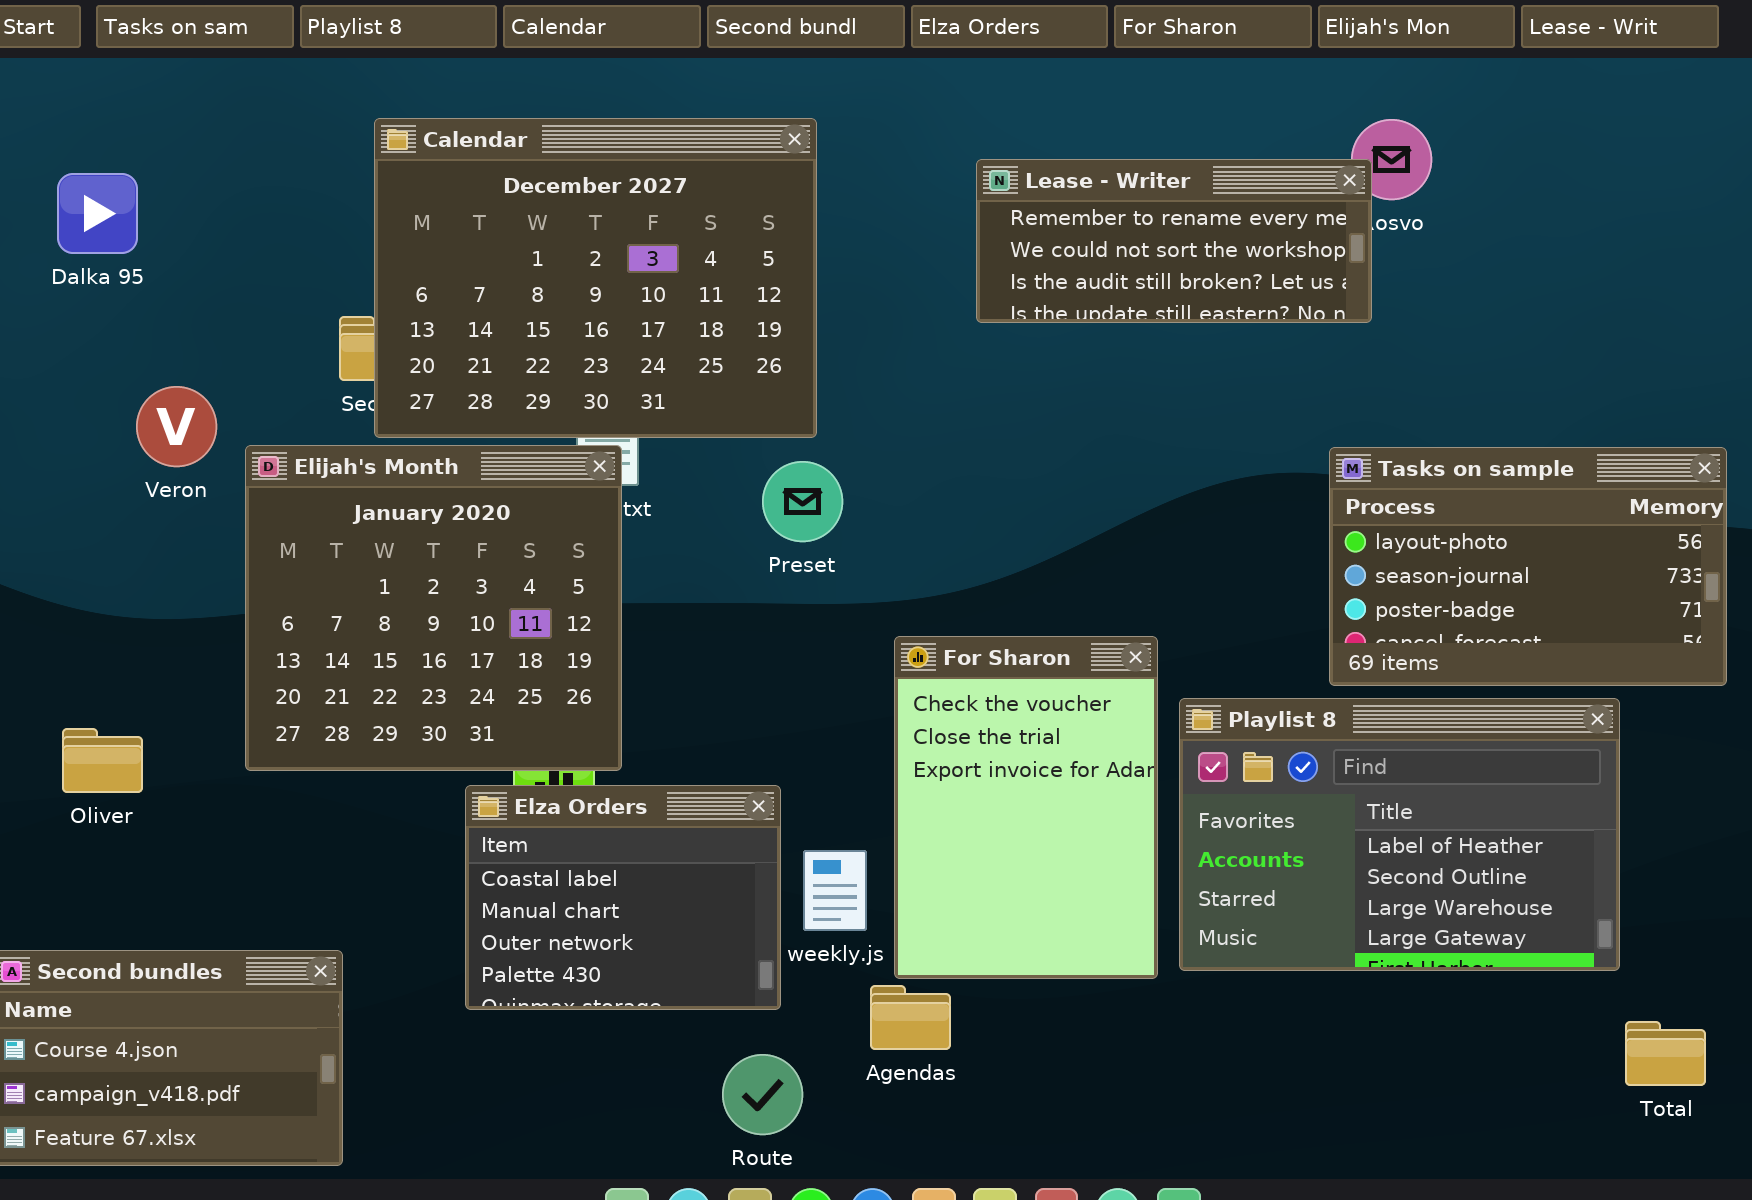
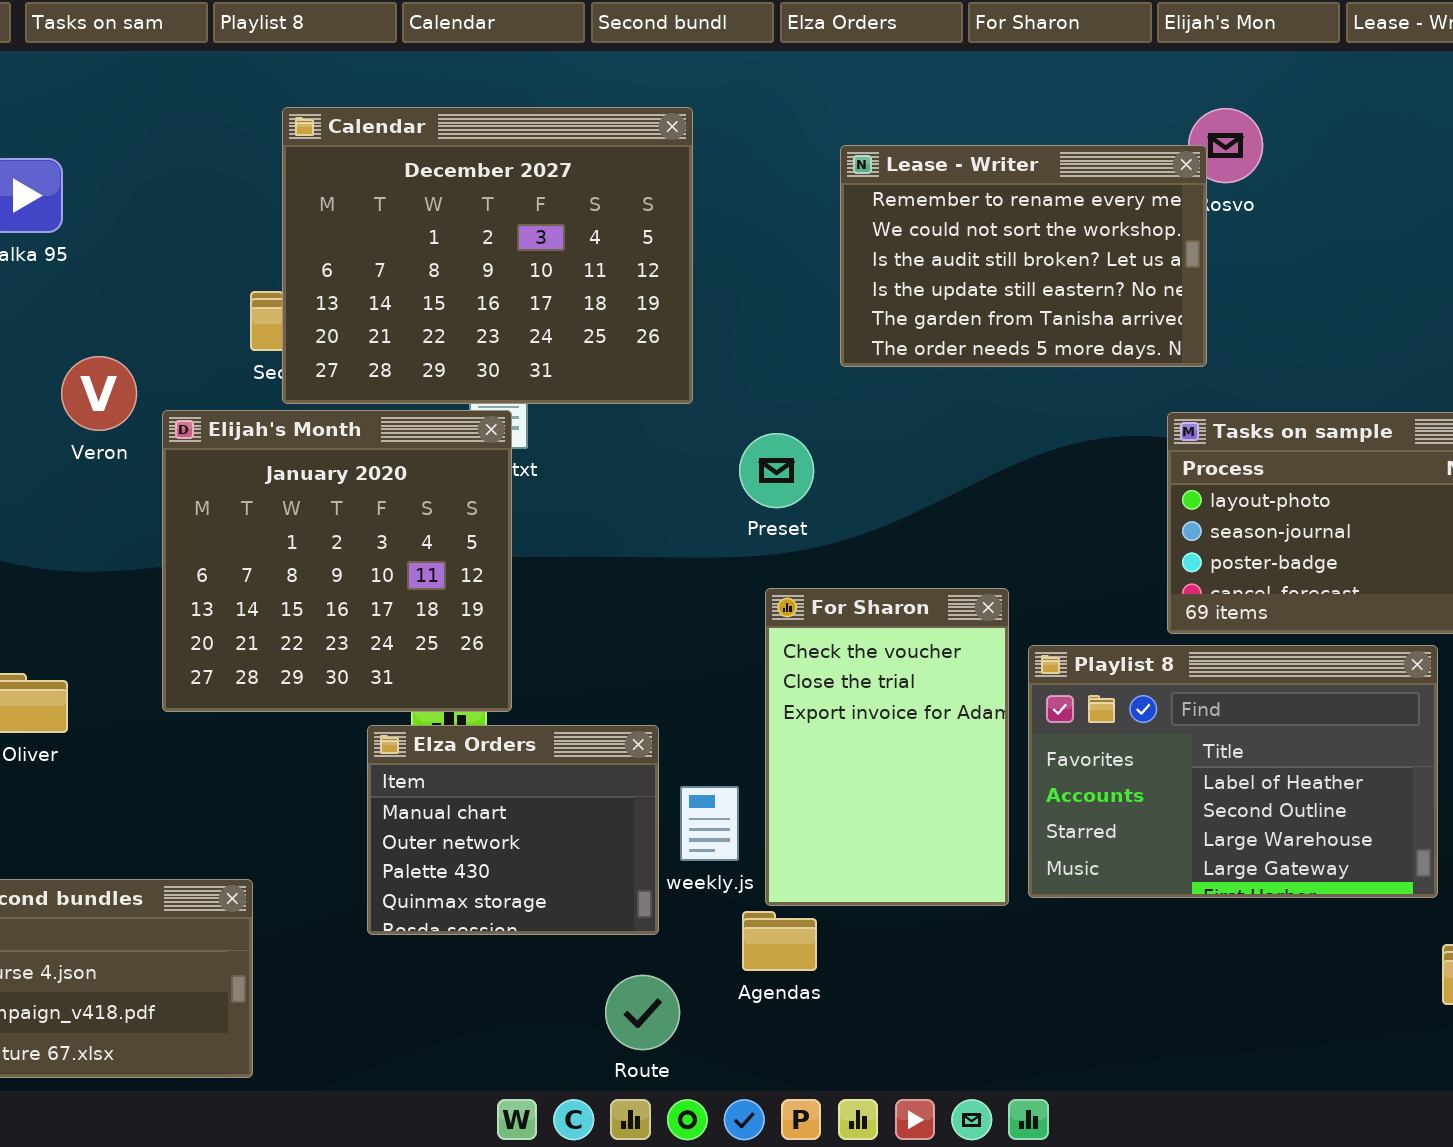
Lease - Writer: [976,159,1372,323] -> [840,145,1207,367], resized
Preset: [762,461,843,542] -> [739,433,814,508], moved
Elza Orders: [465,785,781,1010] -> [367,725,659,935], scrolled down 1 row

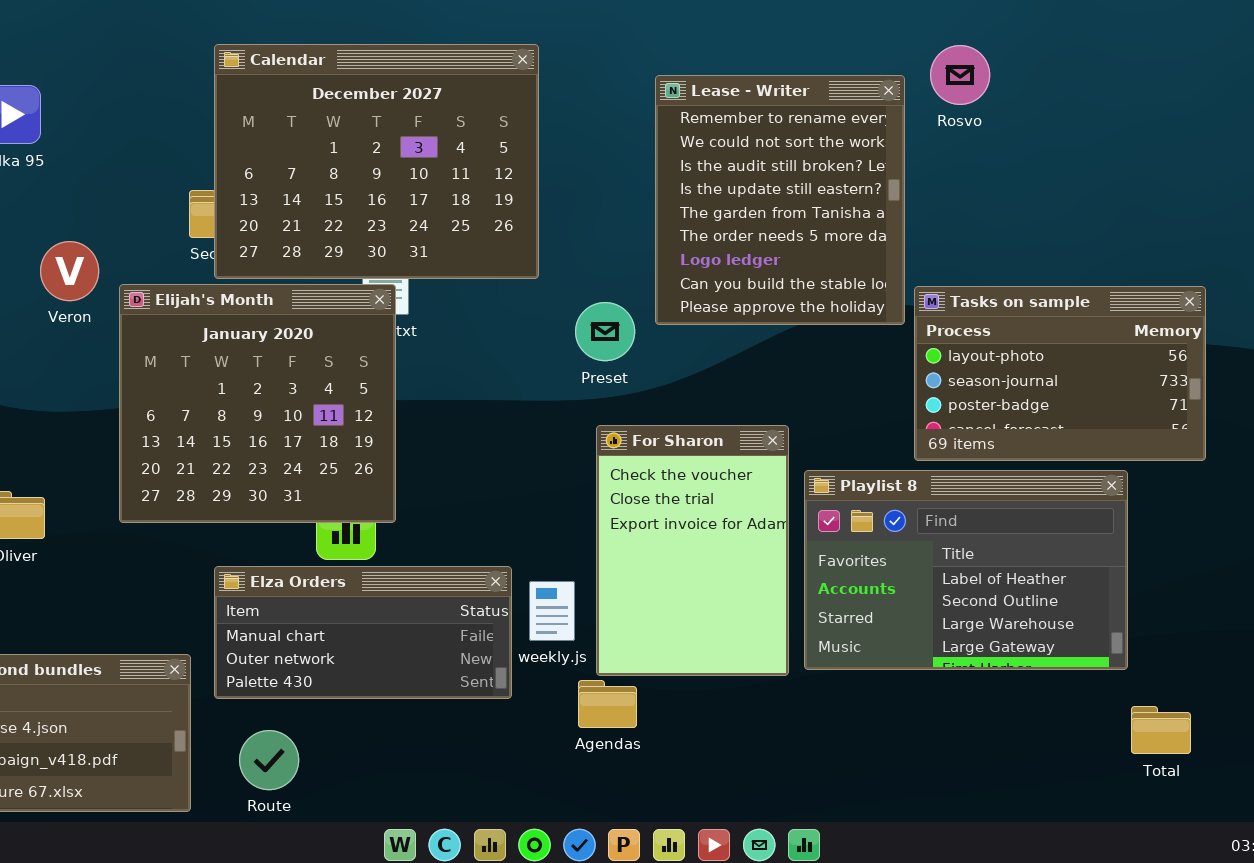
Lease - Writer: [840,145,1207,367] -> [655,75,905,325], resized
Elza Orders: [367,725,659,935] -> [214,566,512,699], resized
Route: [605,975,680,1050] -> [239,730,299,790], moved

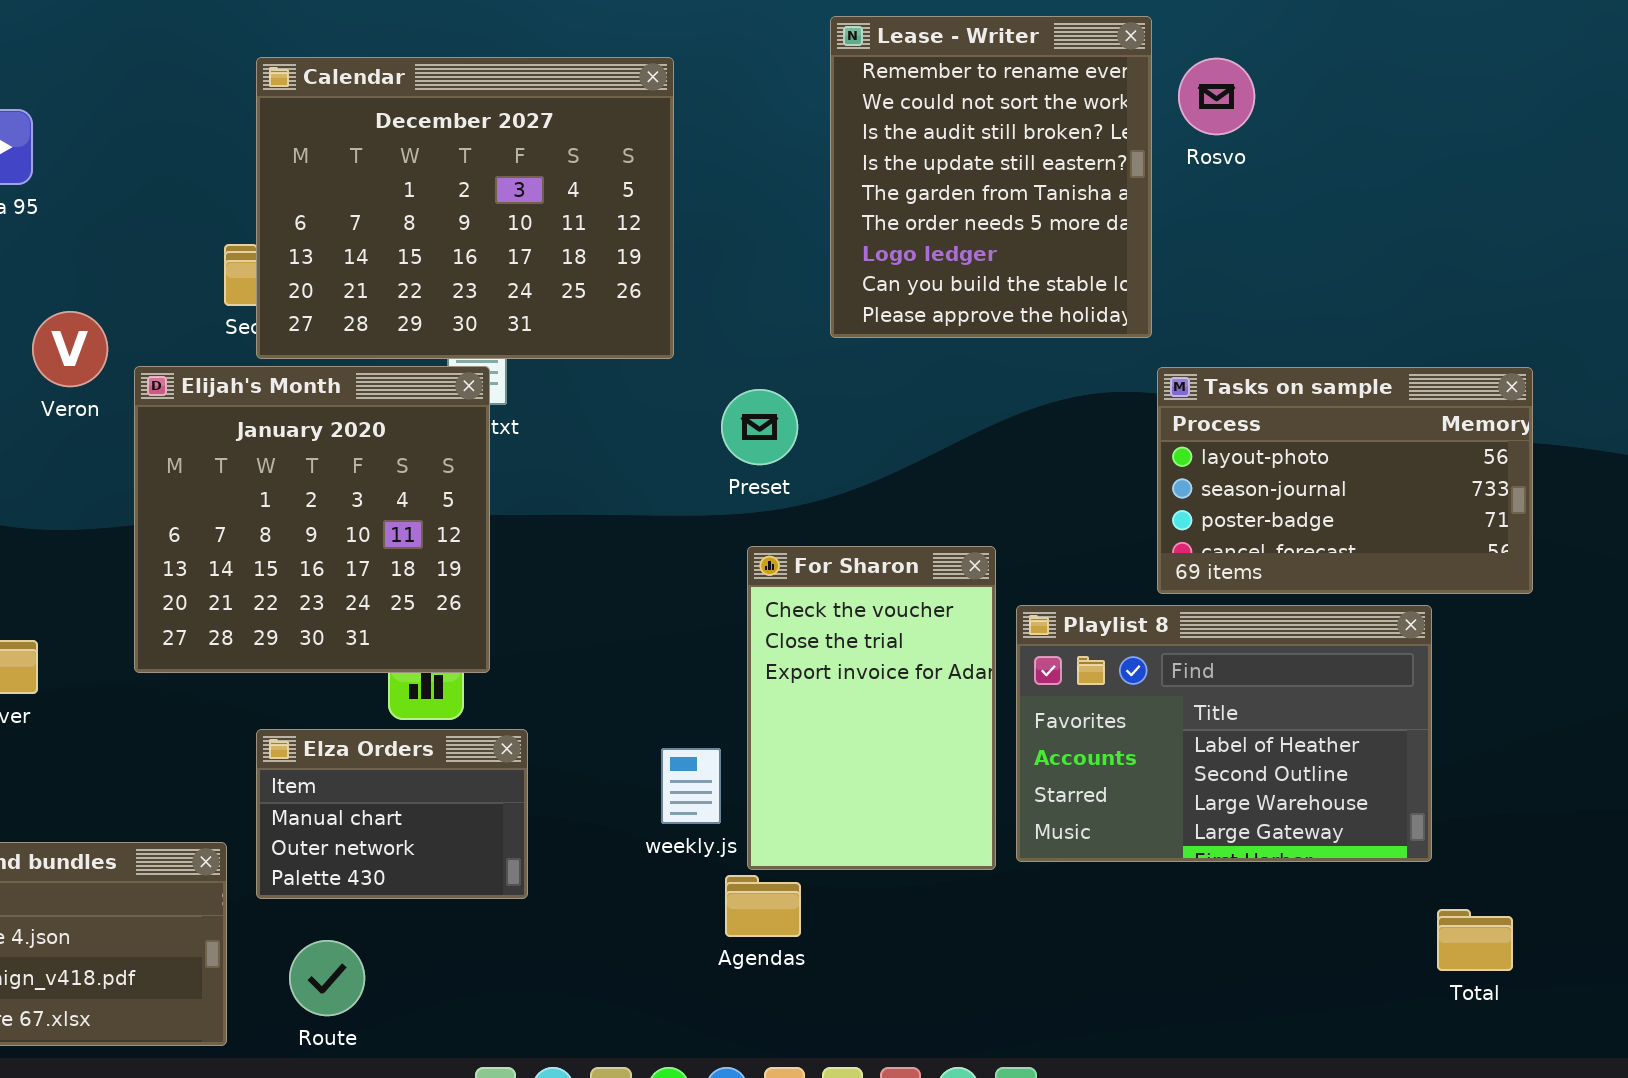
Lease - Writer: [655,75,905,325] -> [830,16,1152,338], moved
Elza Orders: [214,566,512,699] -> [256,729,528,899], resized

